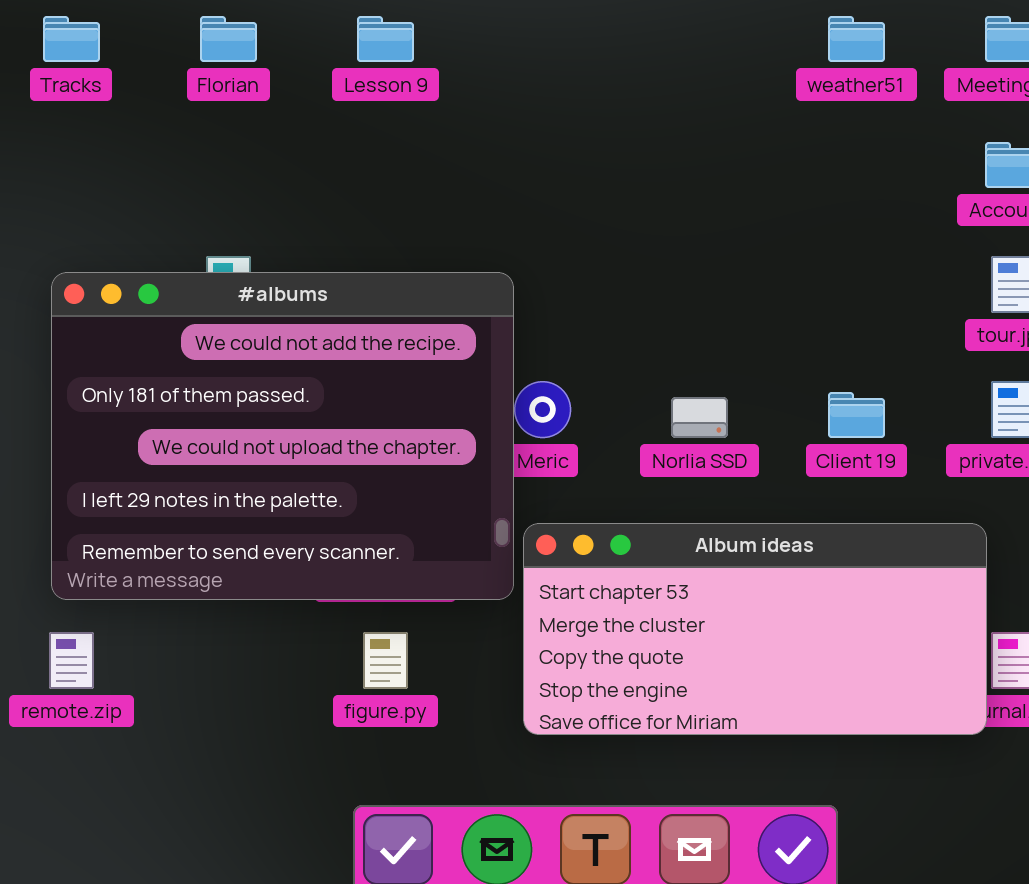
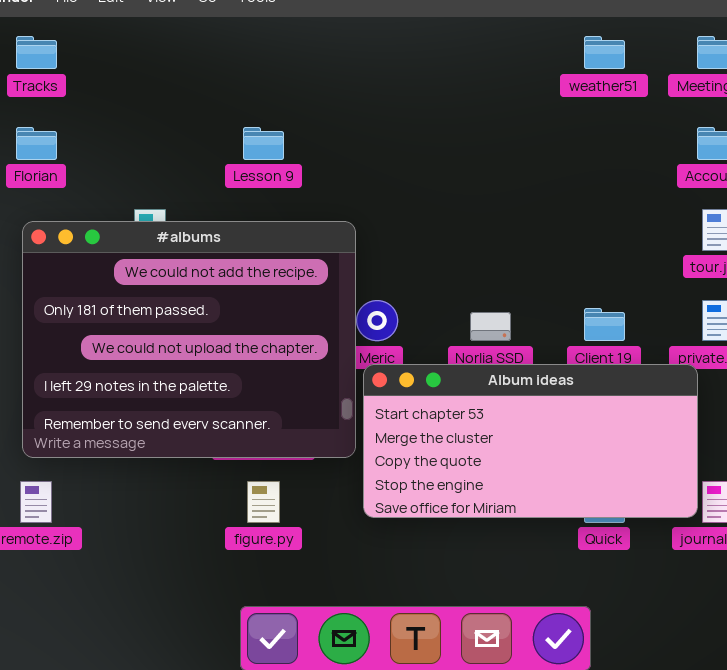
Florian: [200,16,257,62] -> [16,127,57,160], moved
Lesson 9: [357,16,414,62] -> [243,127,284,160], moved
Album ideas: [523,523,987,735] -> [363,364,698,518], moved

